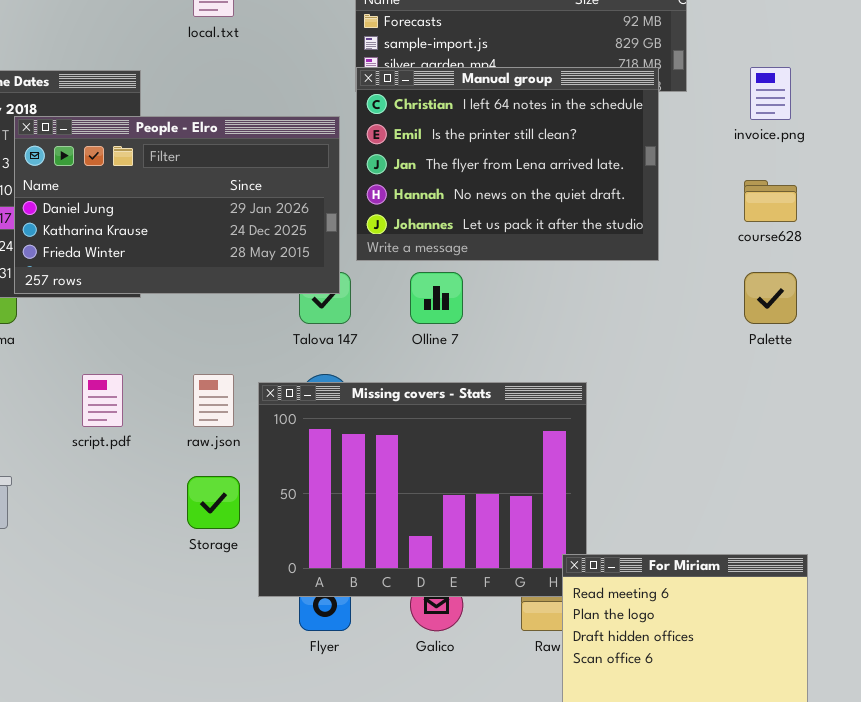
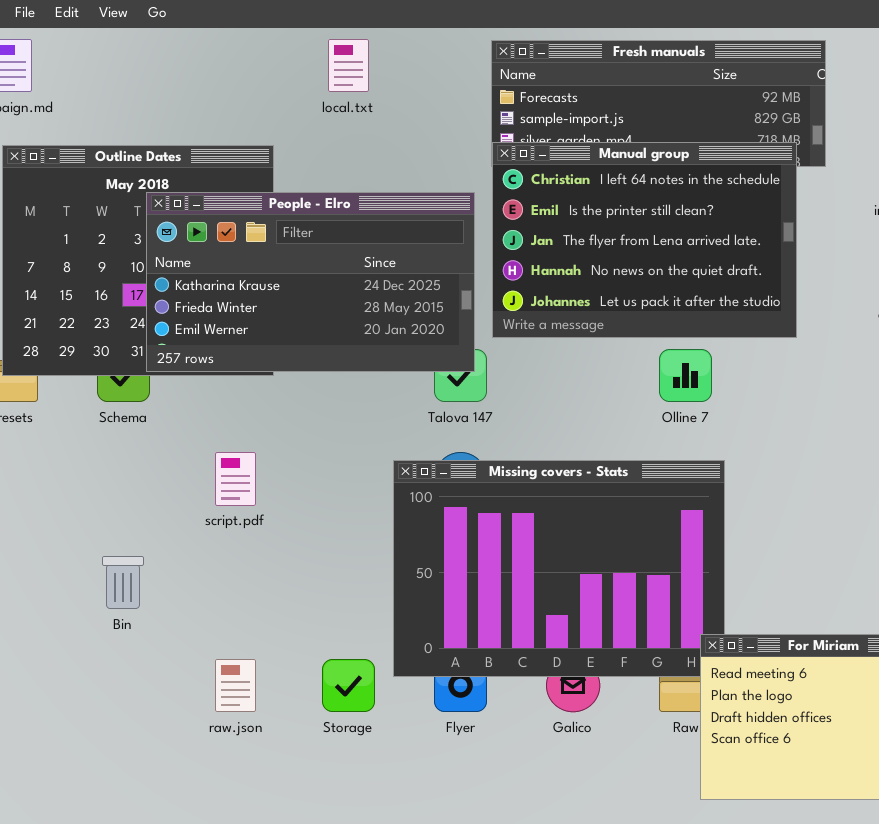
People - Elro: [14,116,340,294] -> [146,192,475,372], scrolled down 1 row
Olline 7: [410,272,463,324] -> [659,349,712,402], moved
raw.json: [193,374,234,427] -> [215,659,256,712], moved
Storage: [187,476,240,529] -> [322,659,375,712], moved

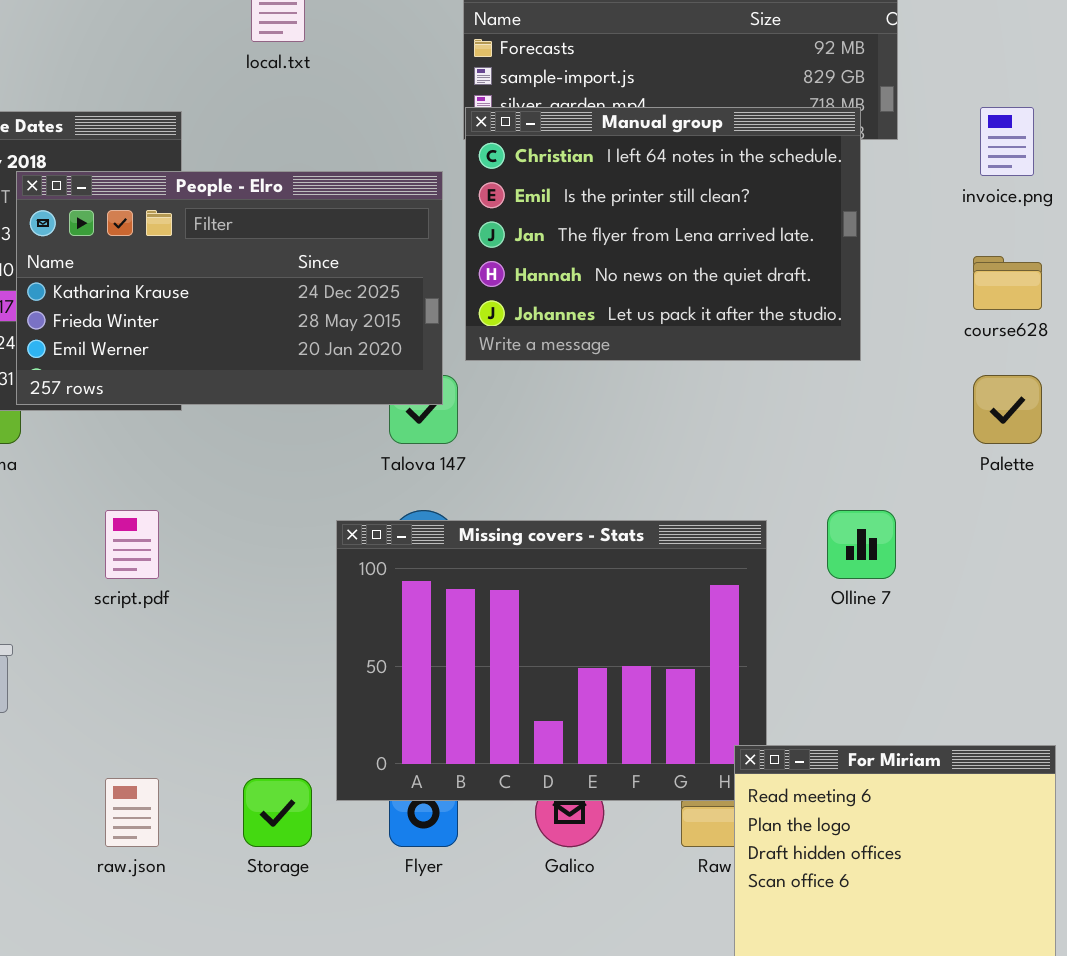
Olline 7: [659,349,712,402] -> [827,510,896,579], moved

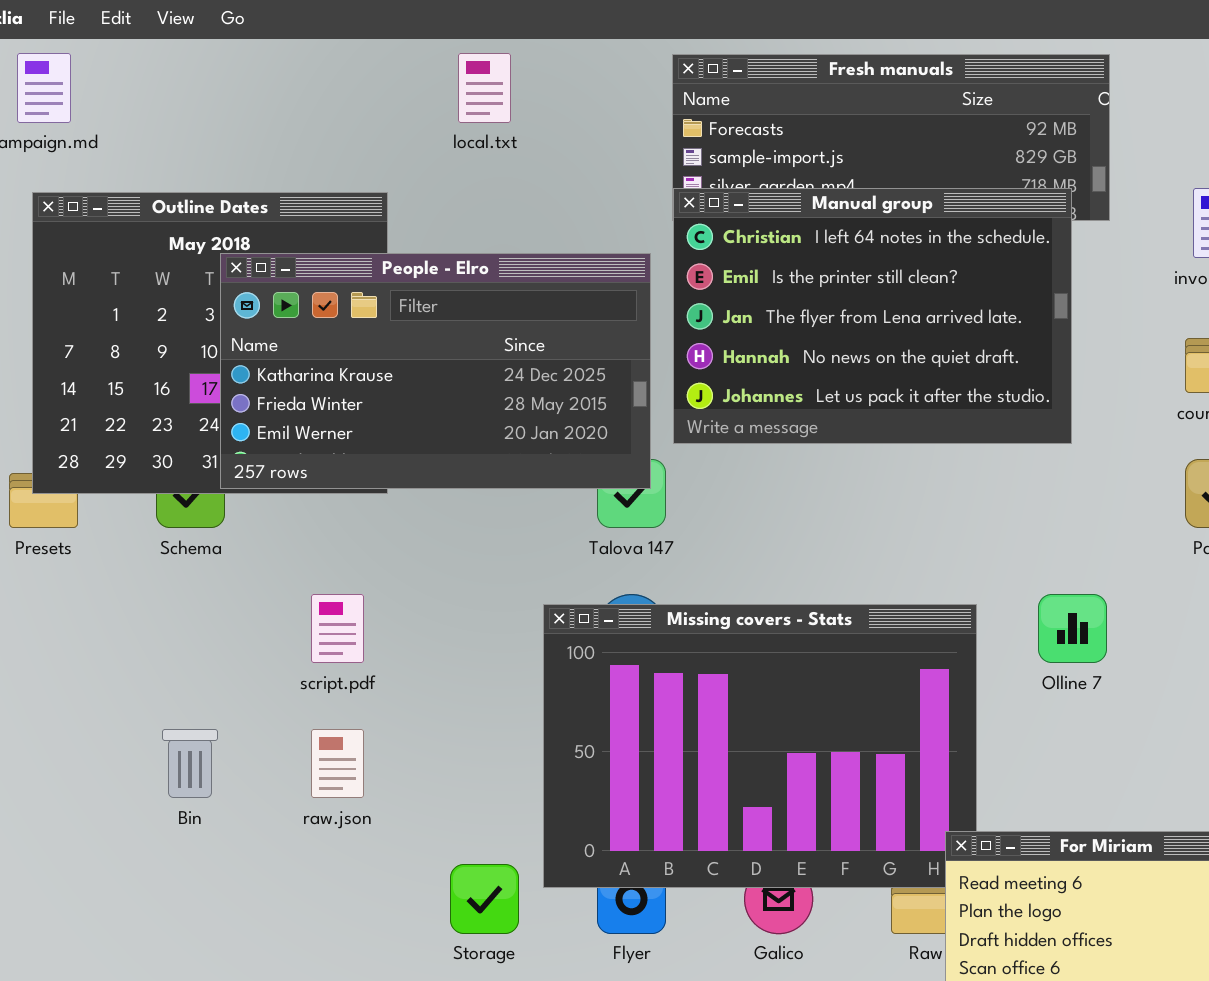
raw.json: [105,778,159,847] -> [311,729,364,798], moved

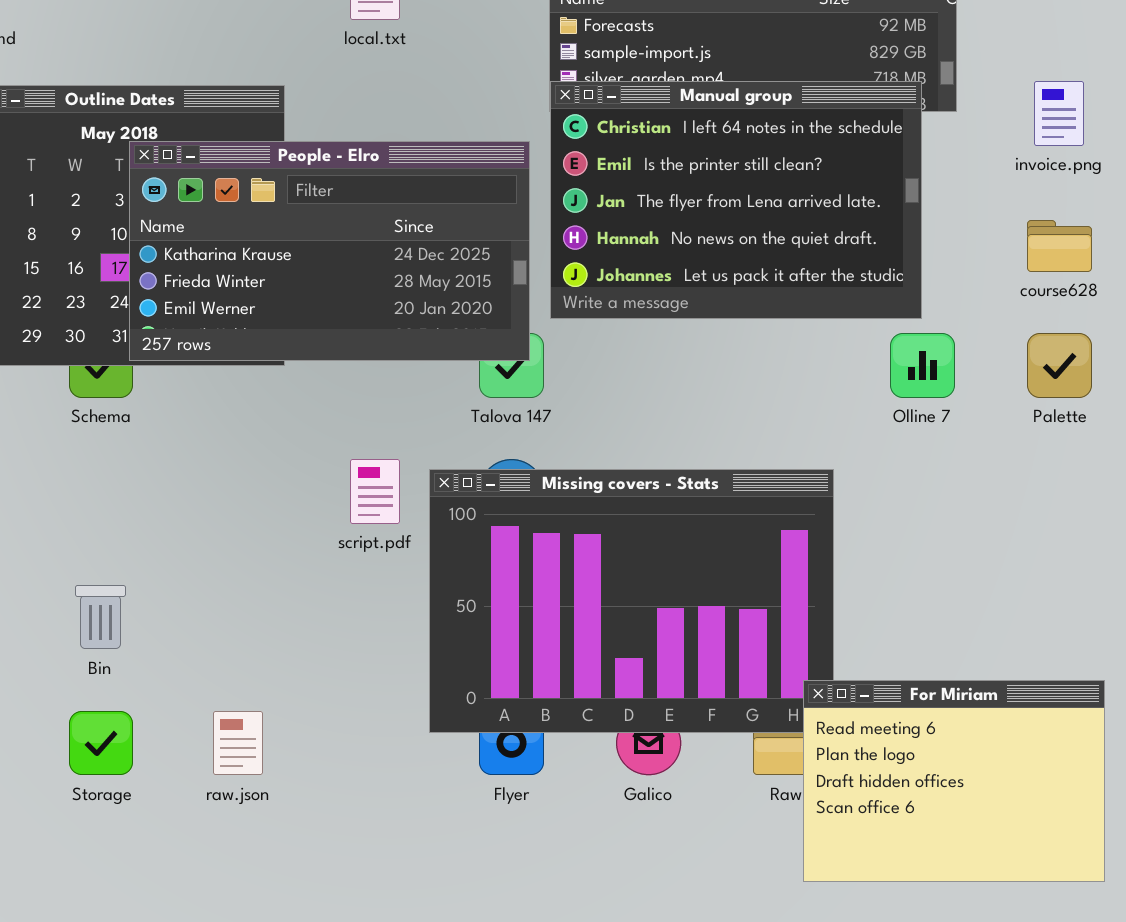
script.pdf: [311,594,364,663] -> [350,459,400,524], moved
Olline 7: [1038,594,1107,663] -> [890,333,955,398], moved
raw.json: [311,729,364,798] -> [213,711,263,775], moved
Storage: [450,864,519,934] -> [69,711,133,775], moved

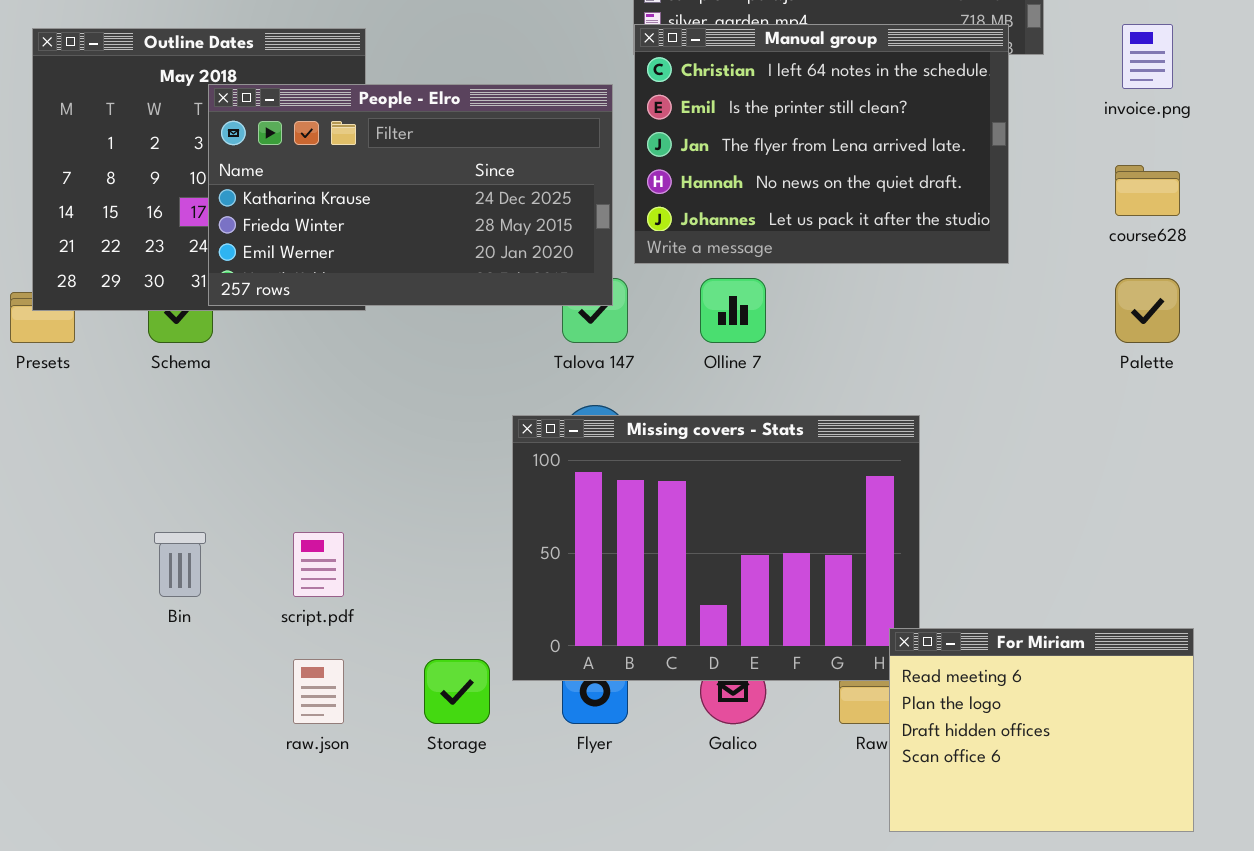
Olline 7: [890,333,955,398] -> [700,278,766,343], moved
script.pdf: [350,459,400,524] -> [293,532,344,597], moved
Storage: [69,711,133,775] -> [424,659,490,724], moved

